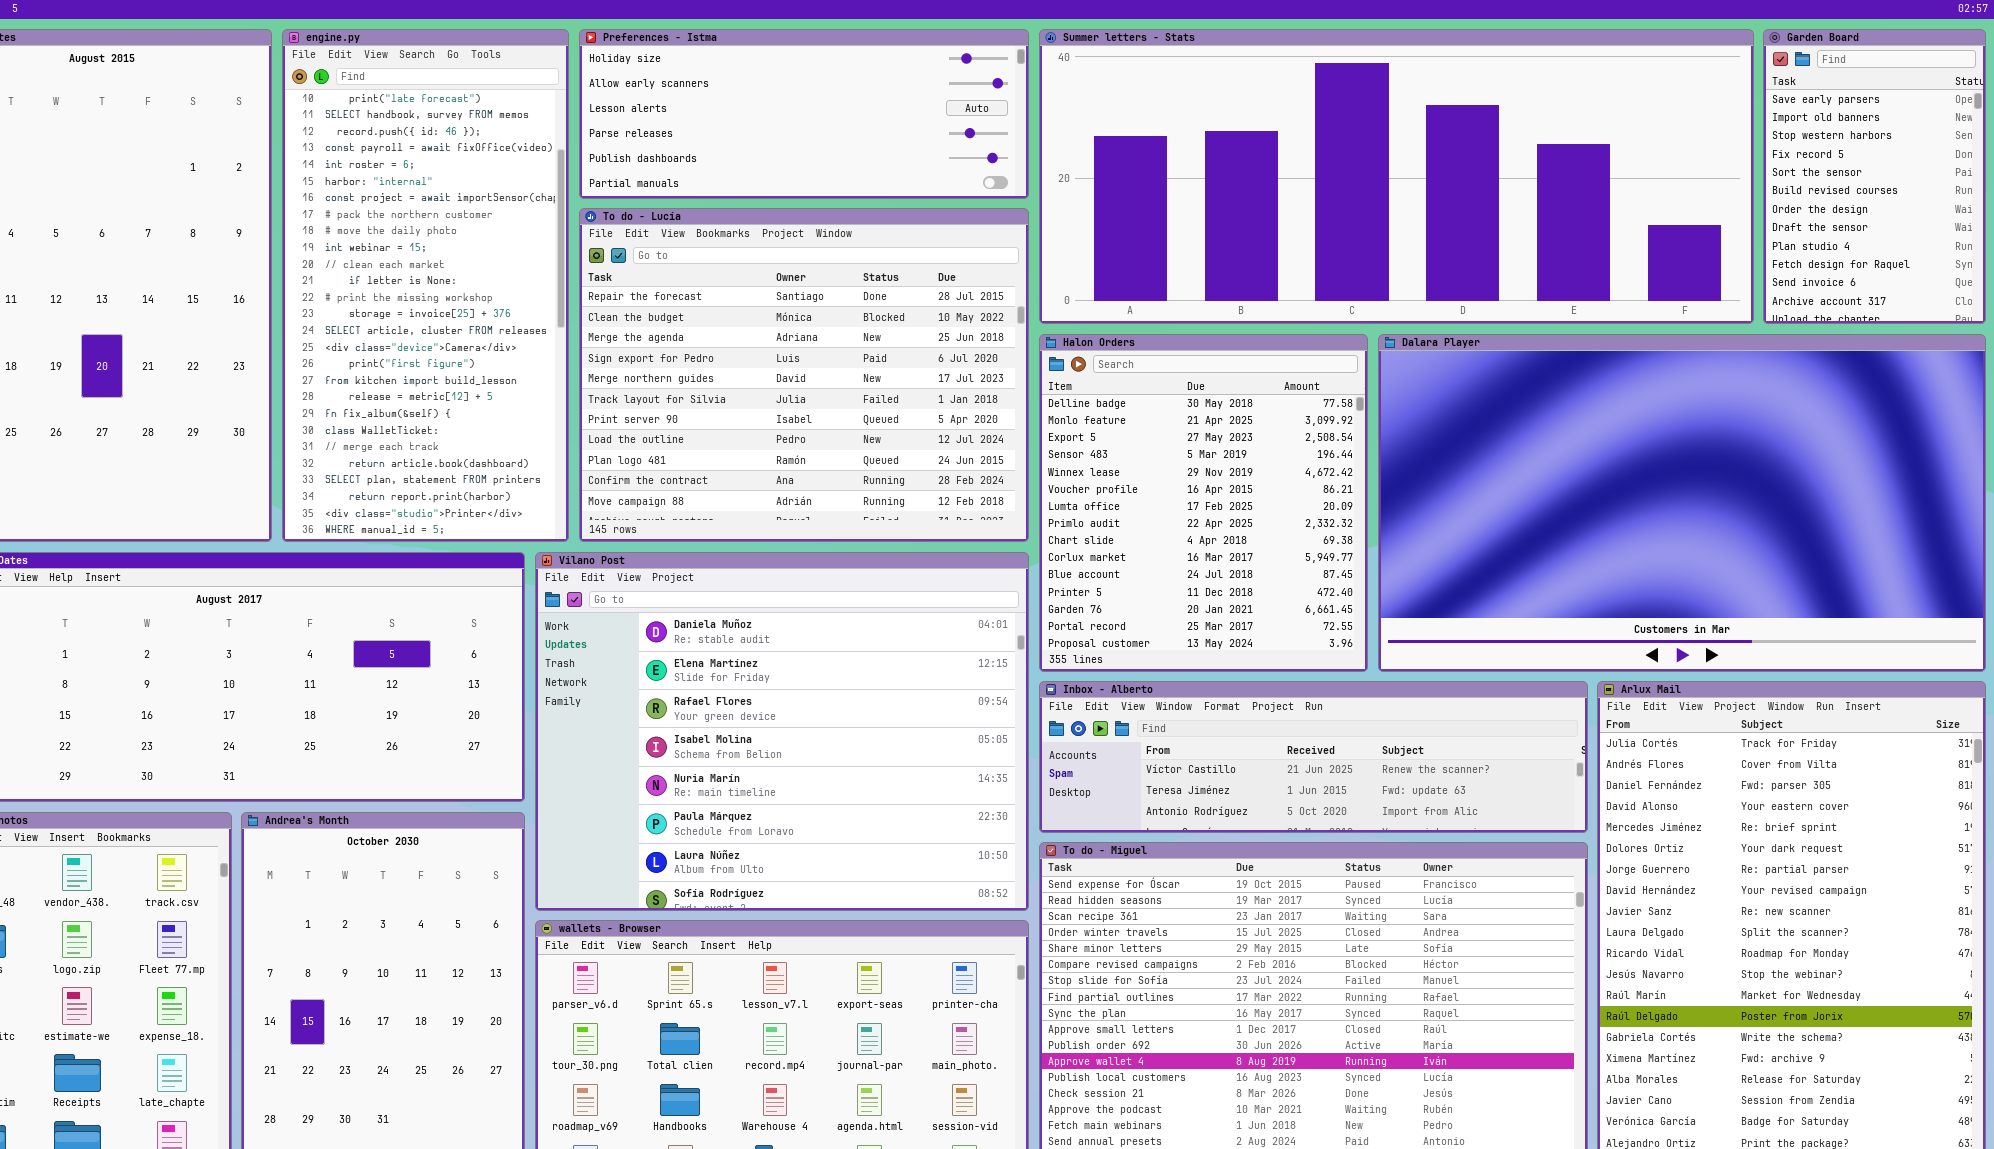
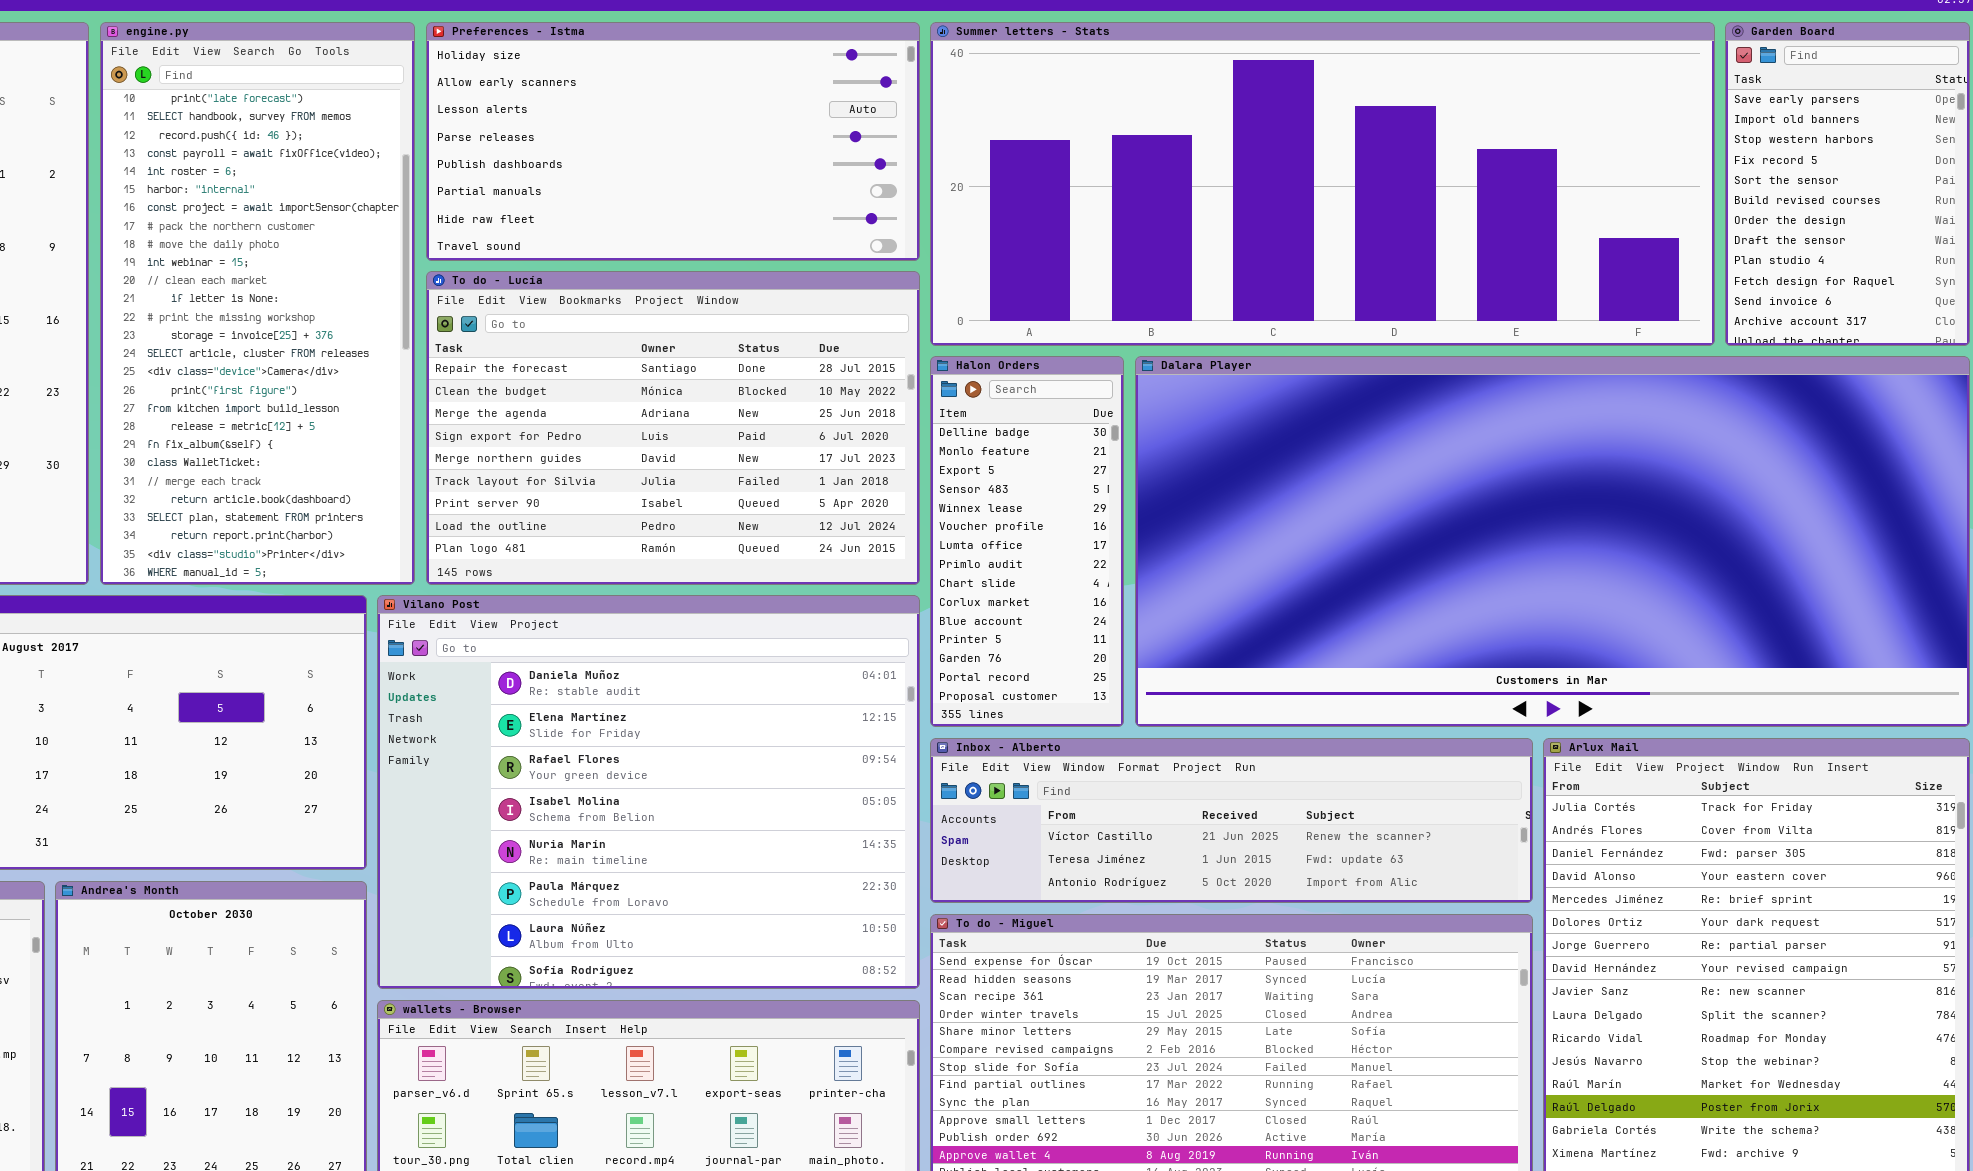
Preferences - Istma: [579,29,1029,199] -> [426,22,920,261], resized
To do - Lucía: [579,208,1029,542] -> [426,271,920,585], resized
Halon Orders: [1039,334,1368,672] -> [930,356,1124,727], resized
Dalara Player: [1378,334,1986,672] -> [1135,356,1970,727], resized

